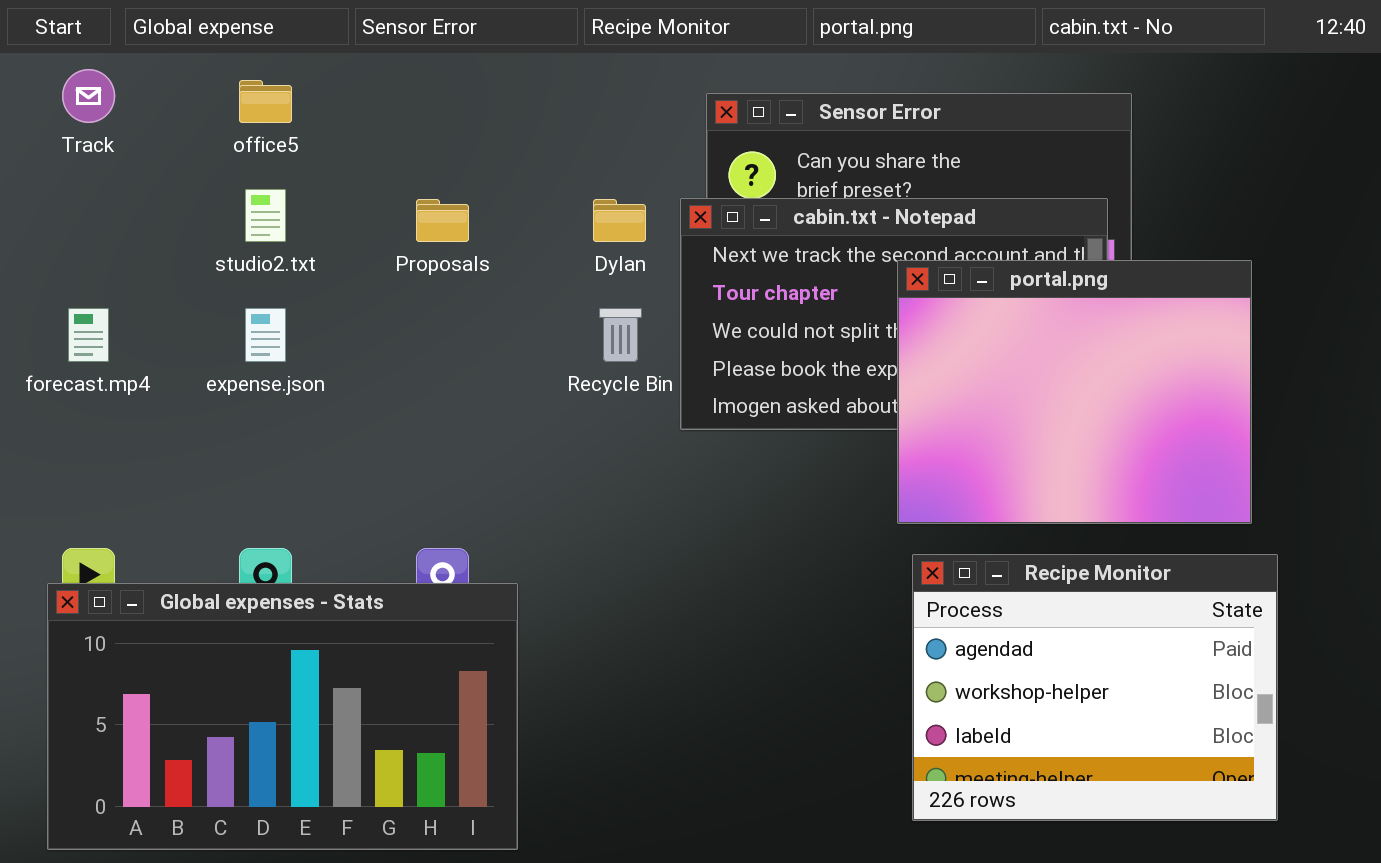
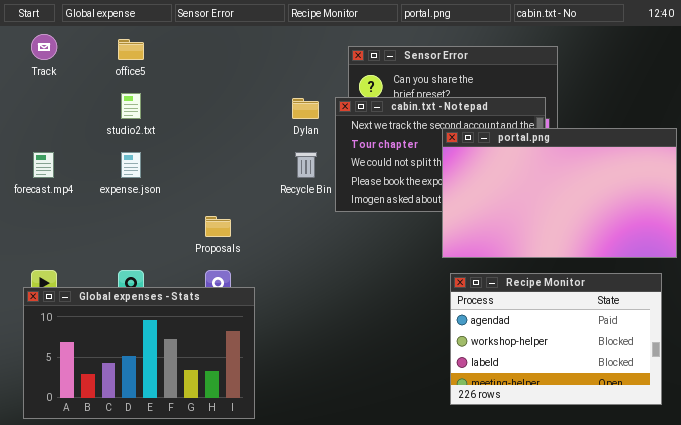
Proposals: [416,199,469,242] -> [205,216,231,237], moved
portal.png: [897,260,1252,524] -> [442,128,677,258], resized
Recipe Monitor: [912,554,1278,821] -> [450,273,662,405], resized

